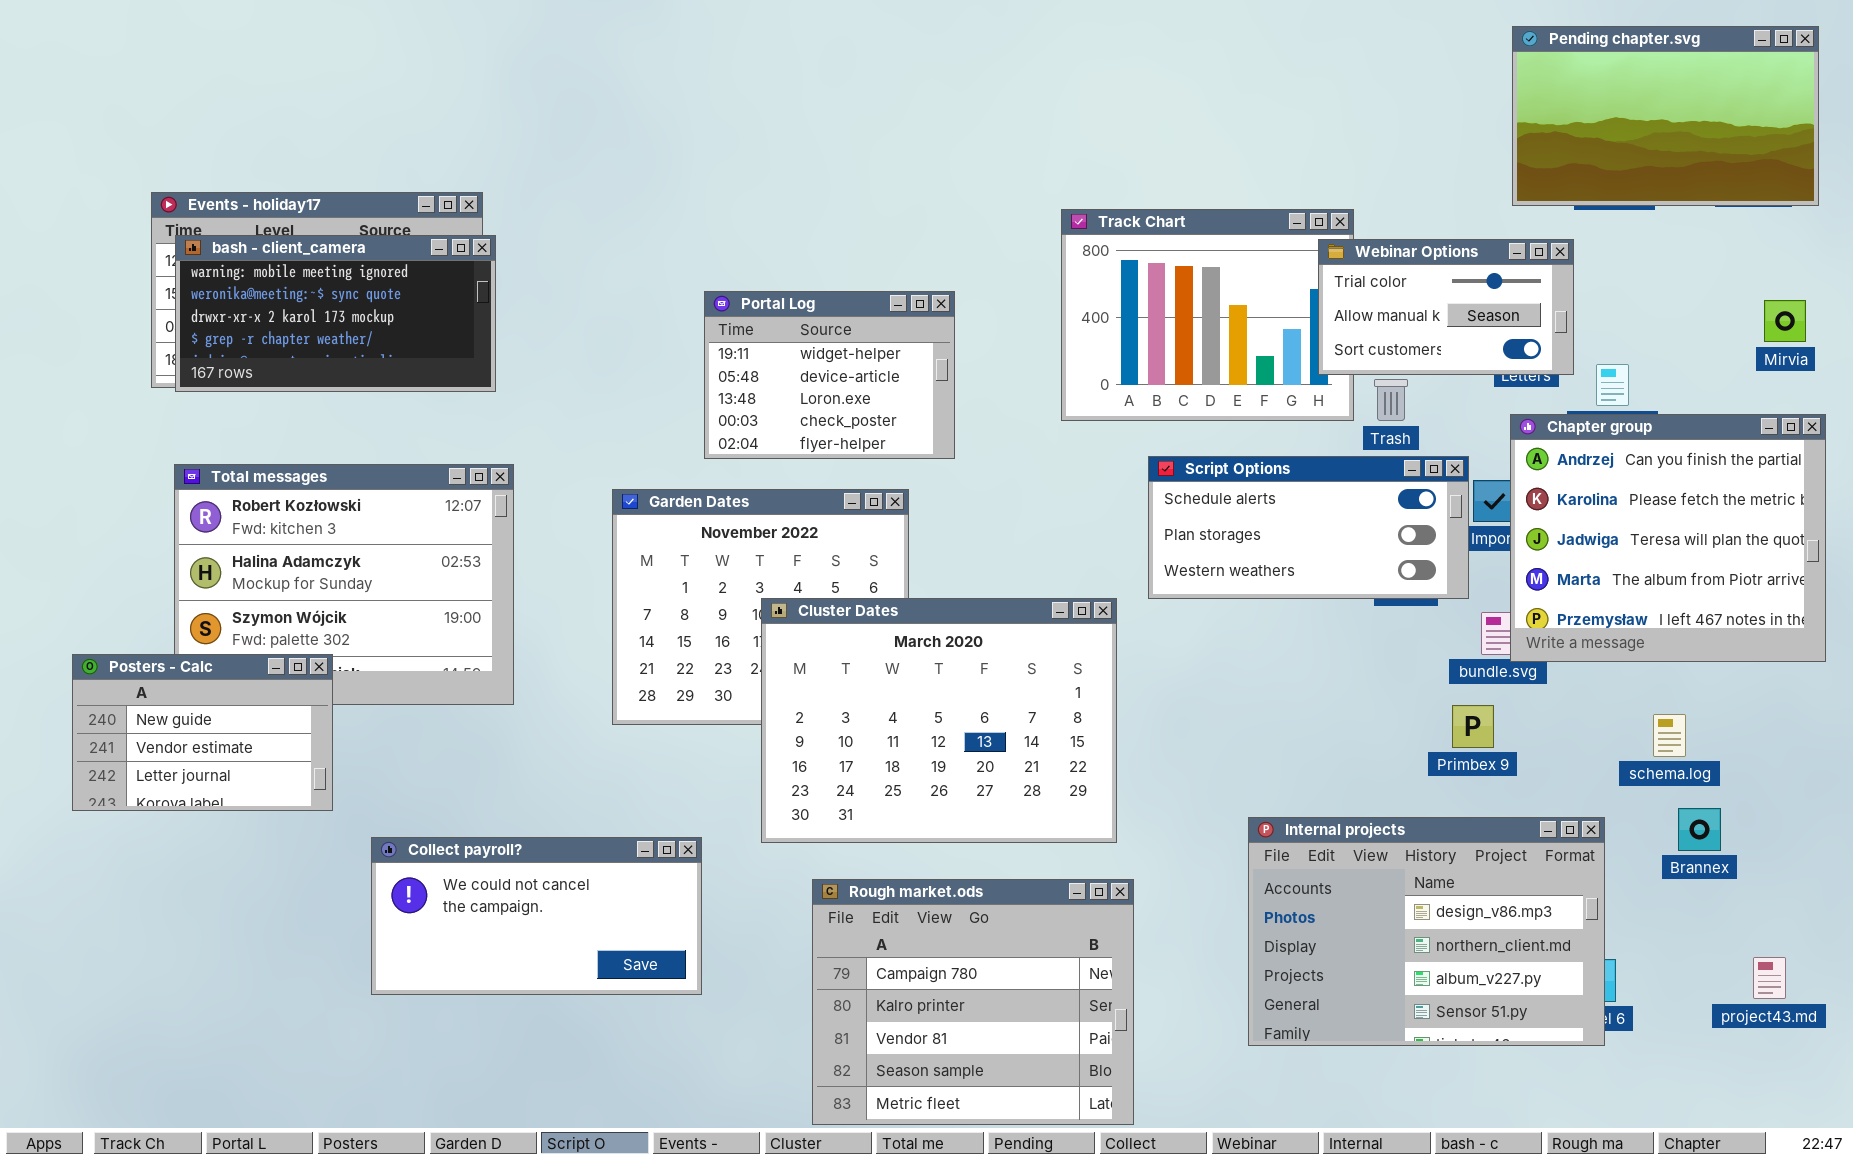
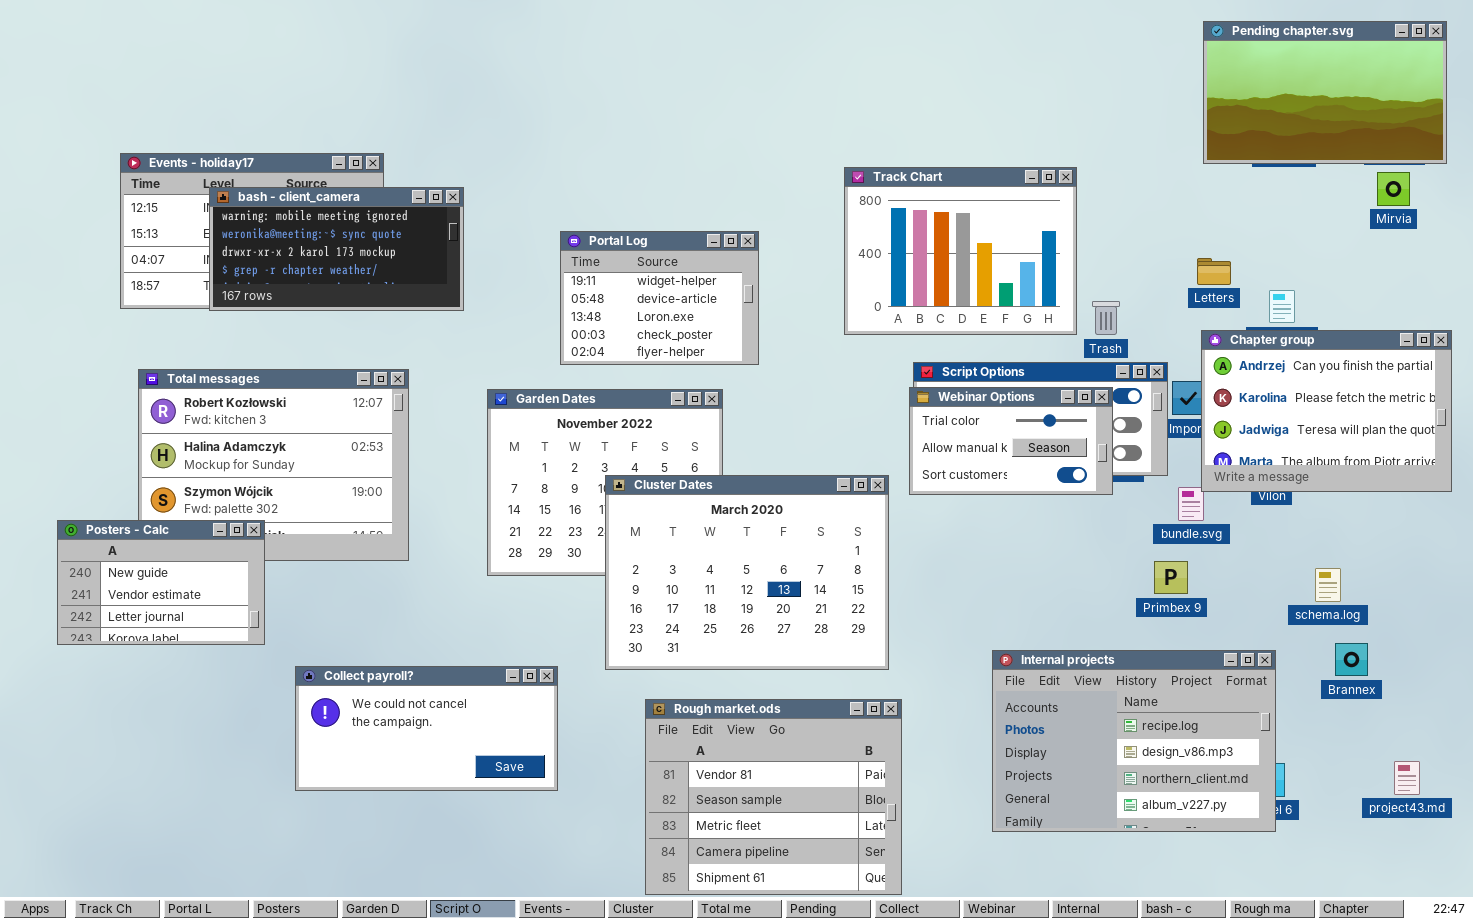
bash - client_camera: [175,235,496,392] -> [209,187,464,311], moved
Webinar Options: [1318,239,1574,375] -> [909,387,1113,495], moved
Mirvia: [1764,300,1806,342] -> [1377,172,1410,206], moved
Chapter group: [1510,414,1826,662] -> [1201,330,1452,492], resized
Internal projects: [1248,817,1605,1046] -> [992,650,1276,832], scrolled up 1 row
Rough market.ods: [812,879,1134,1125] -> [645,699,902,895], scrolled down 2 rows

